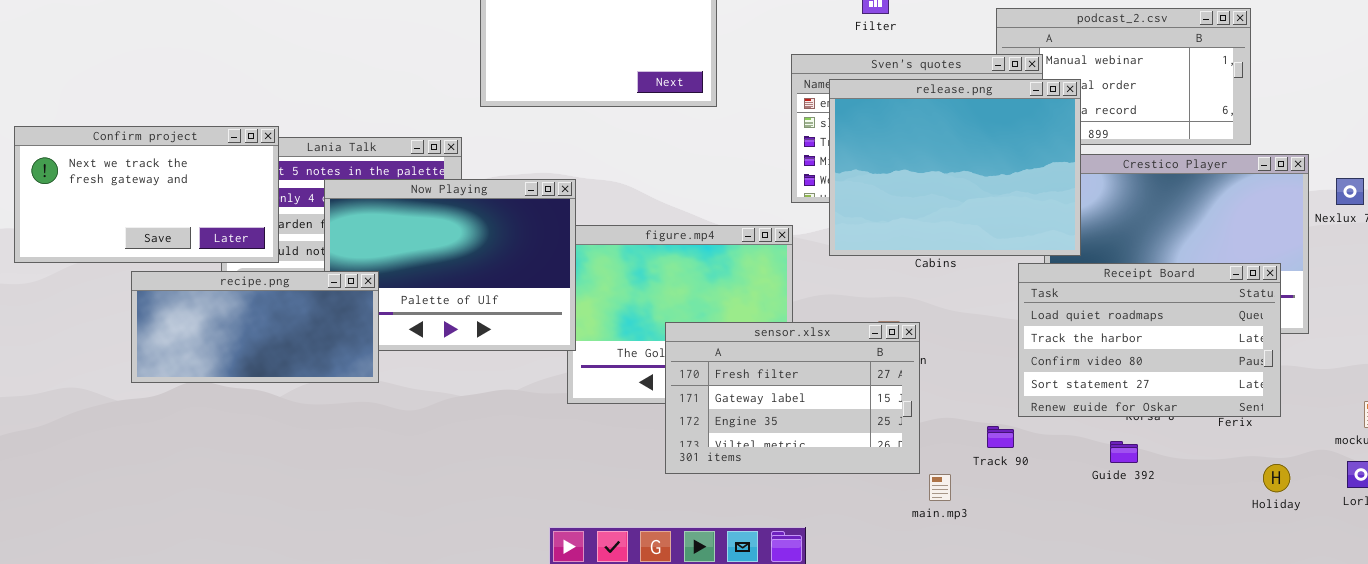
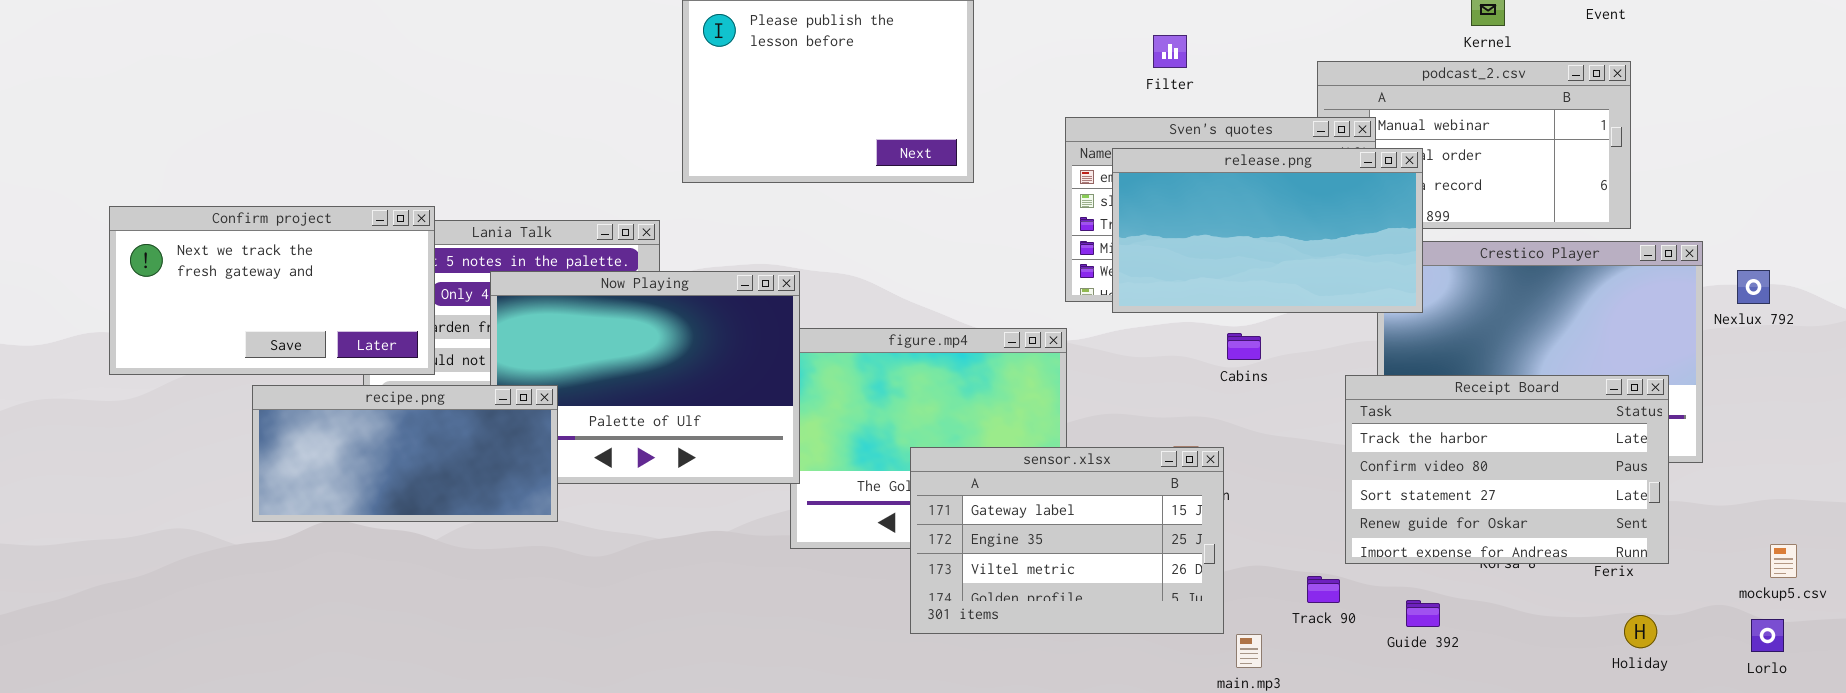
release.png: [829,79,1081,256] -> [1112,148,1423,313], resized
Receipt Board: [1018,263,1281,417] -> [1345,375,1669,564], scrolled down 1 row
sensor.xlsx: [665,322,920,474] -> [910,447,1224,634], scrolled down 1 row
Guide 392: [1110,441,1138,463] -> [1406,600,1440,627], moved
Holiday: [1263,464,1290,492] -> [1624,615,1657,648], moved

